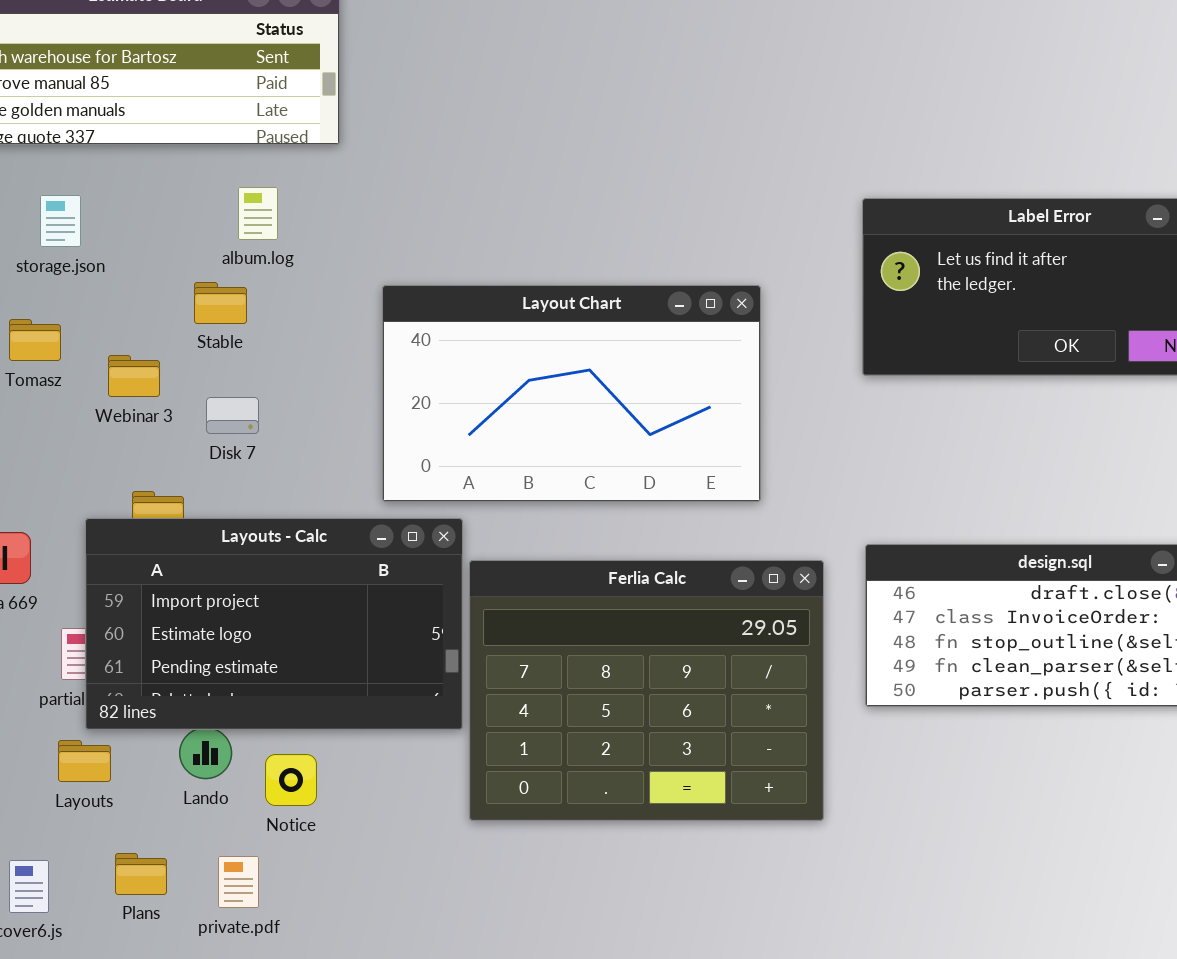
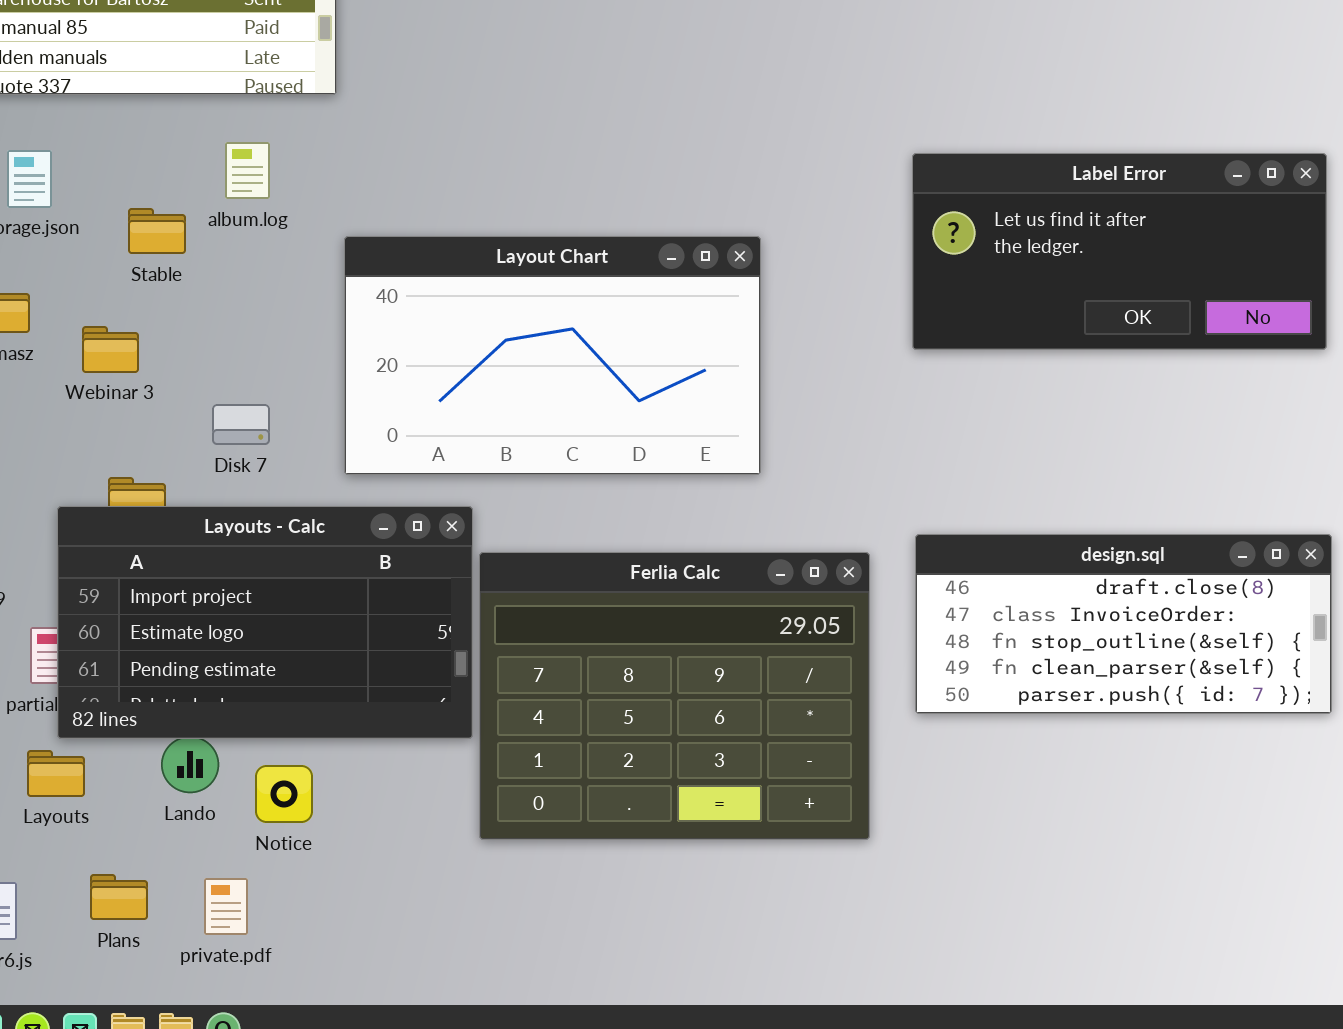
Stable: [194,282,247,324] -> [128,208,186,254], moved
Layout Chart: [382,285,761,502] -> [344,236,761,475], moved
Disk 7: [206,397,259,434] -> [212,404,270,445], moved

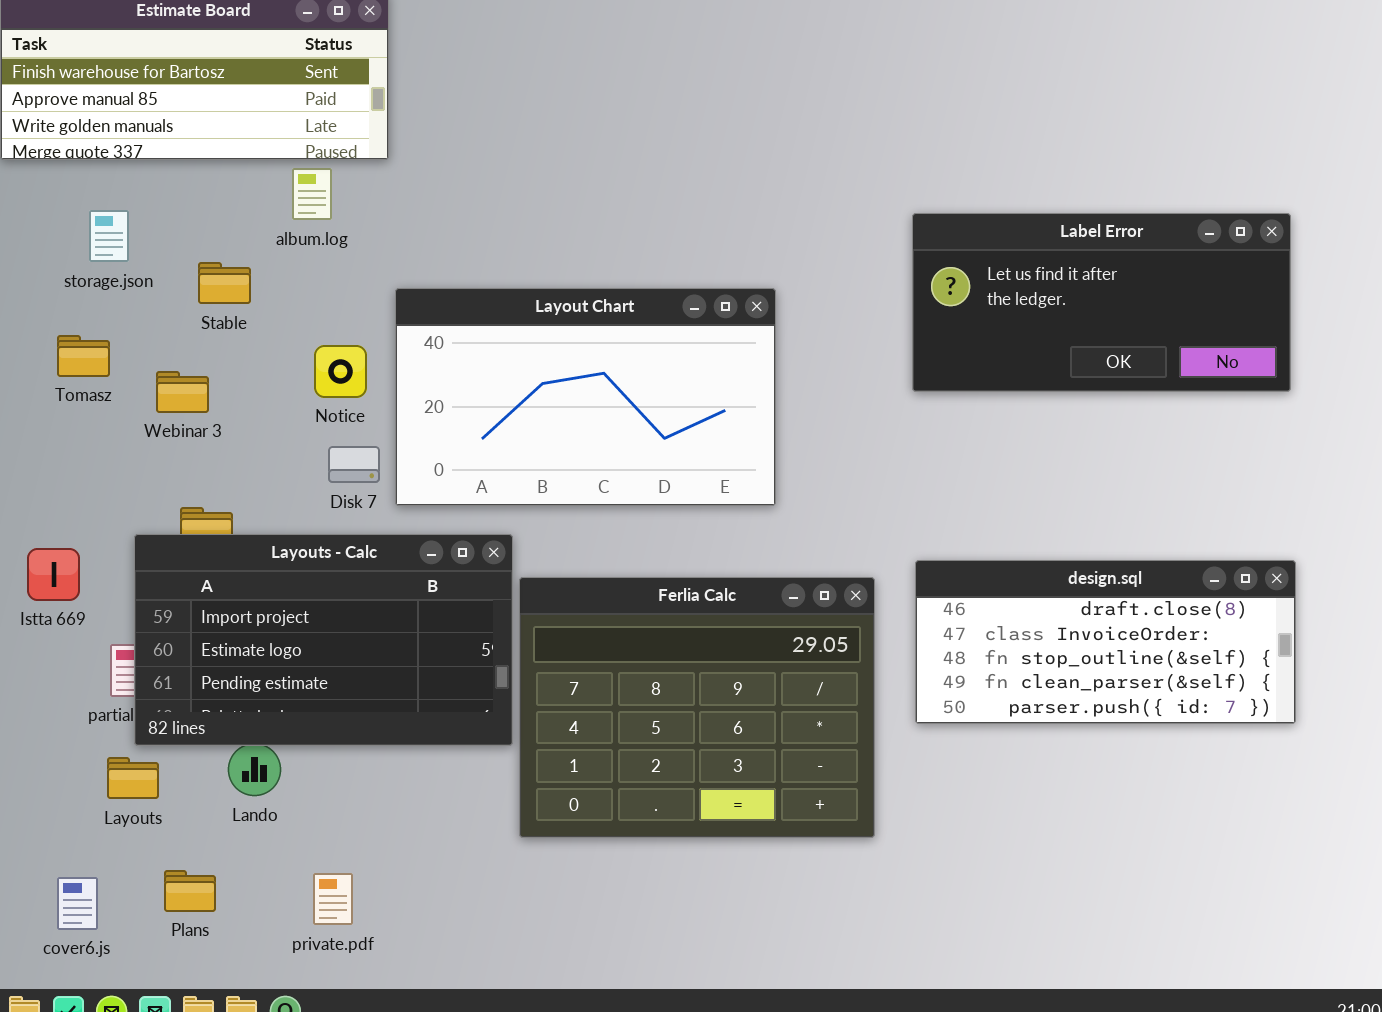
album.log: [225,142,270,199] -> [292,168,332,220], moved
Disk 7: [212,404,270,445] -> [328,446,380,483], moved
Notice: [255,765,313,823] -> [314,345,367,398], moved
private.pdf: [204,878,248,935] -> [313,873,353,925], moved

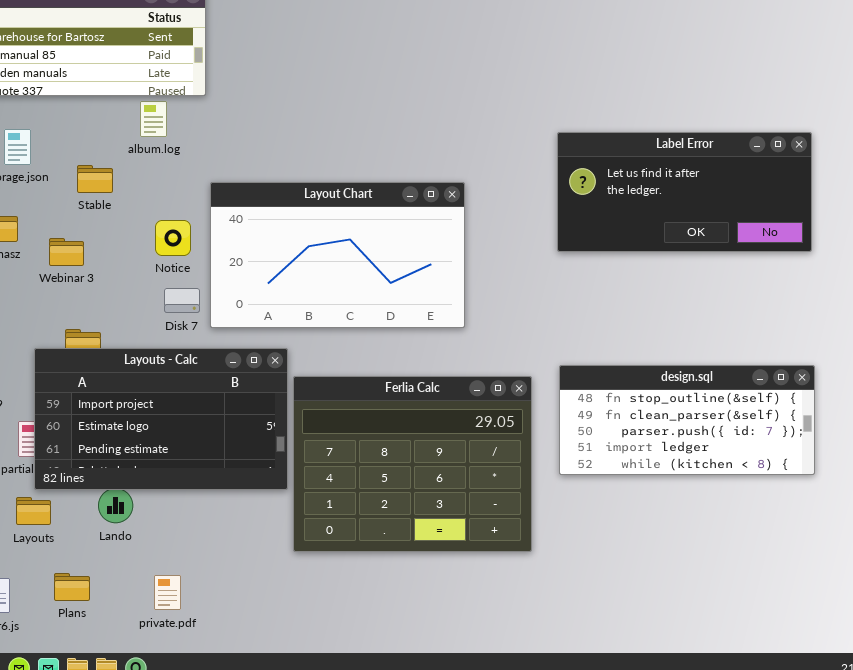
design.sql: [915,560,1296,724] -> [559,365,815,475], scrolled down 2 rows

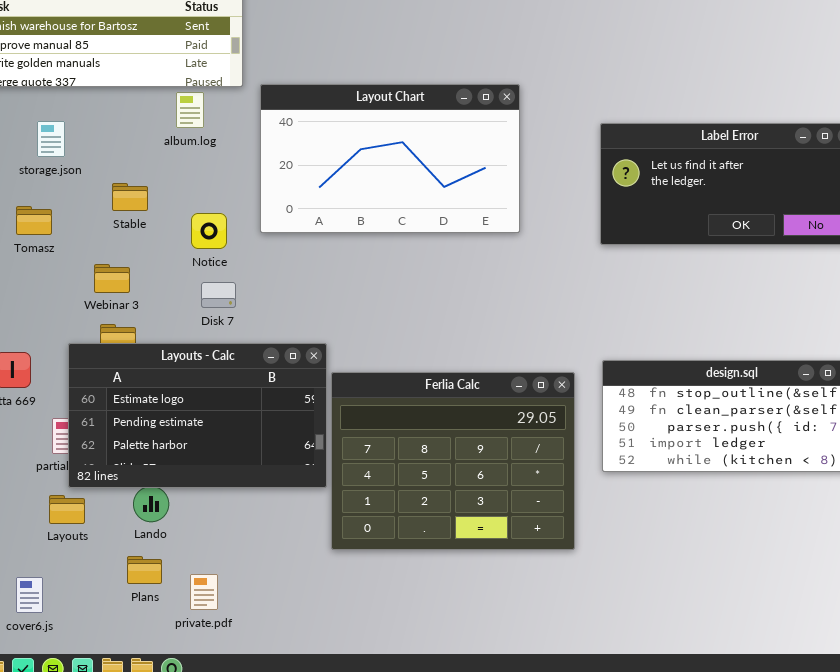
Stable: [77,165,113,193] -> [112,183,148,211], moved
Layout Chart: [210,182,465,328] -> [260,84,520,233], moved
Webinar 3: [49,238,84,266] -> [94,264,130,293], moved
Layouts - Calc: [34,348,288,490] -> [68,343,327,488], scrolled down 1 row
Plans: [54,573,90,601] -> [127,556,162,584], moved

